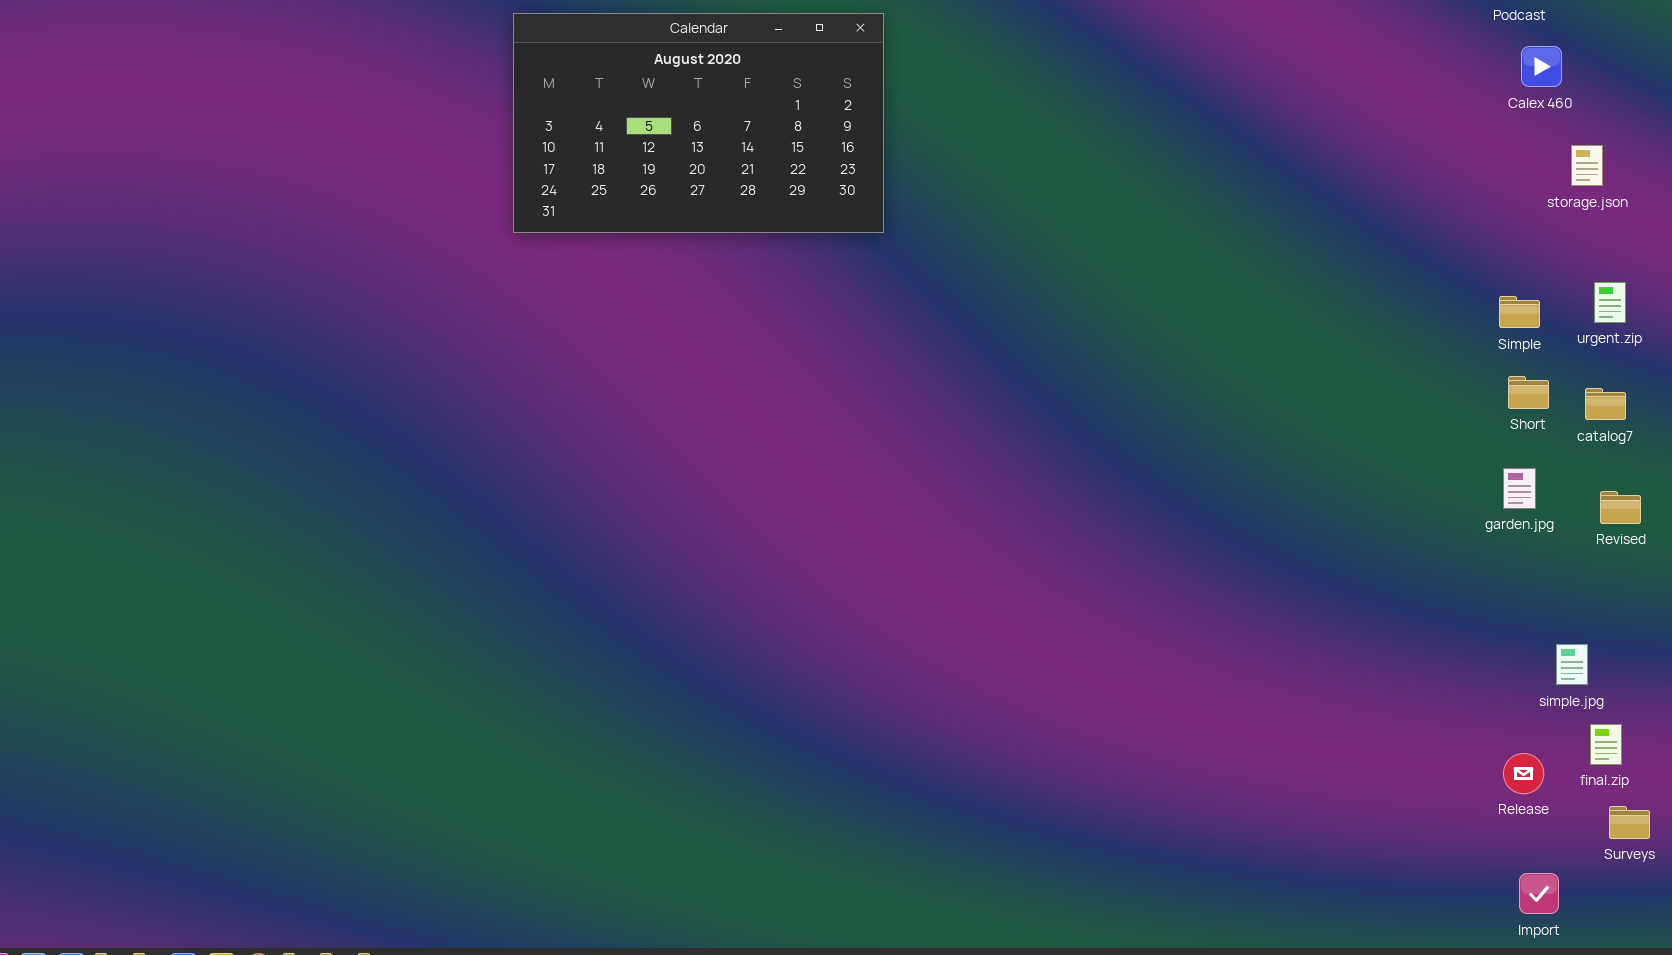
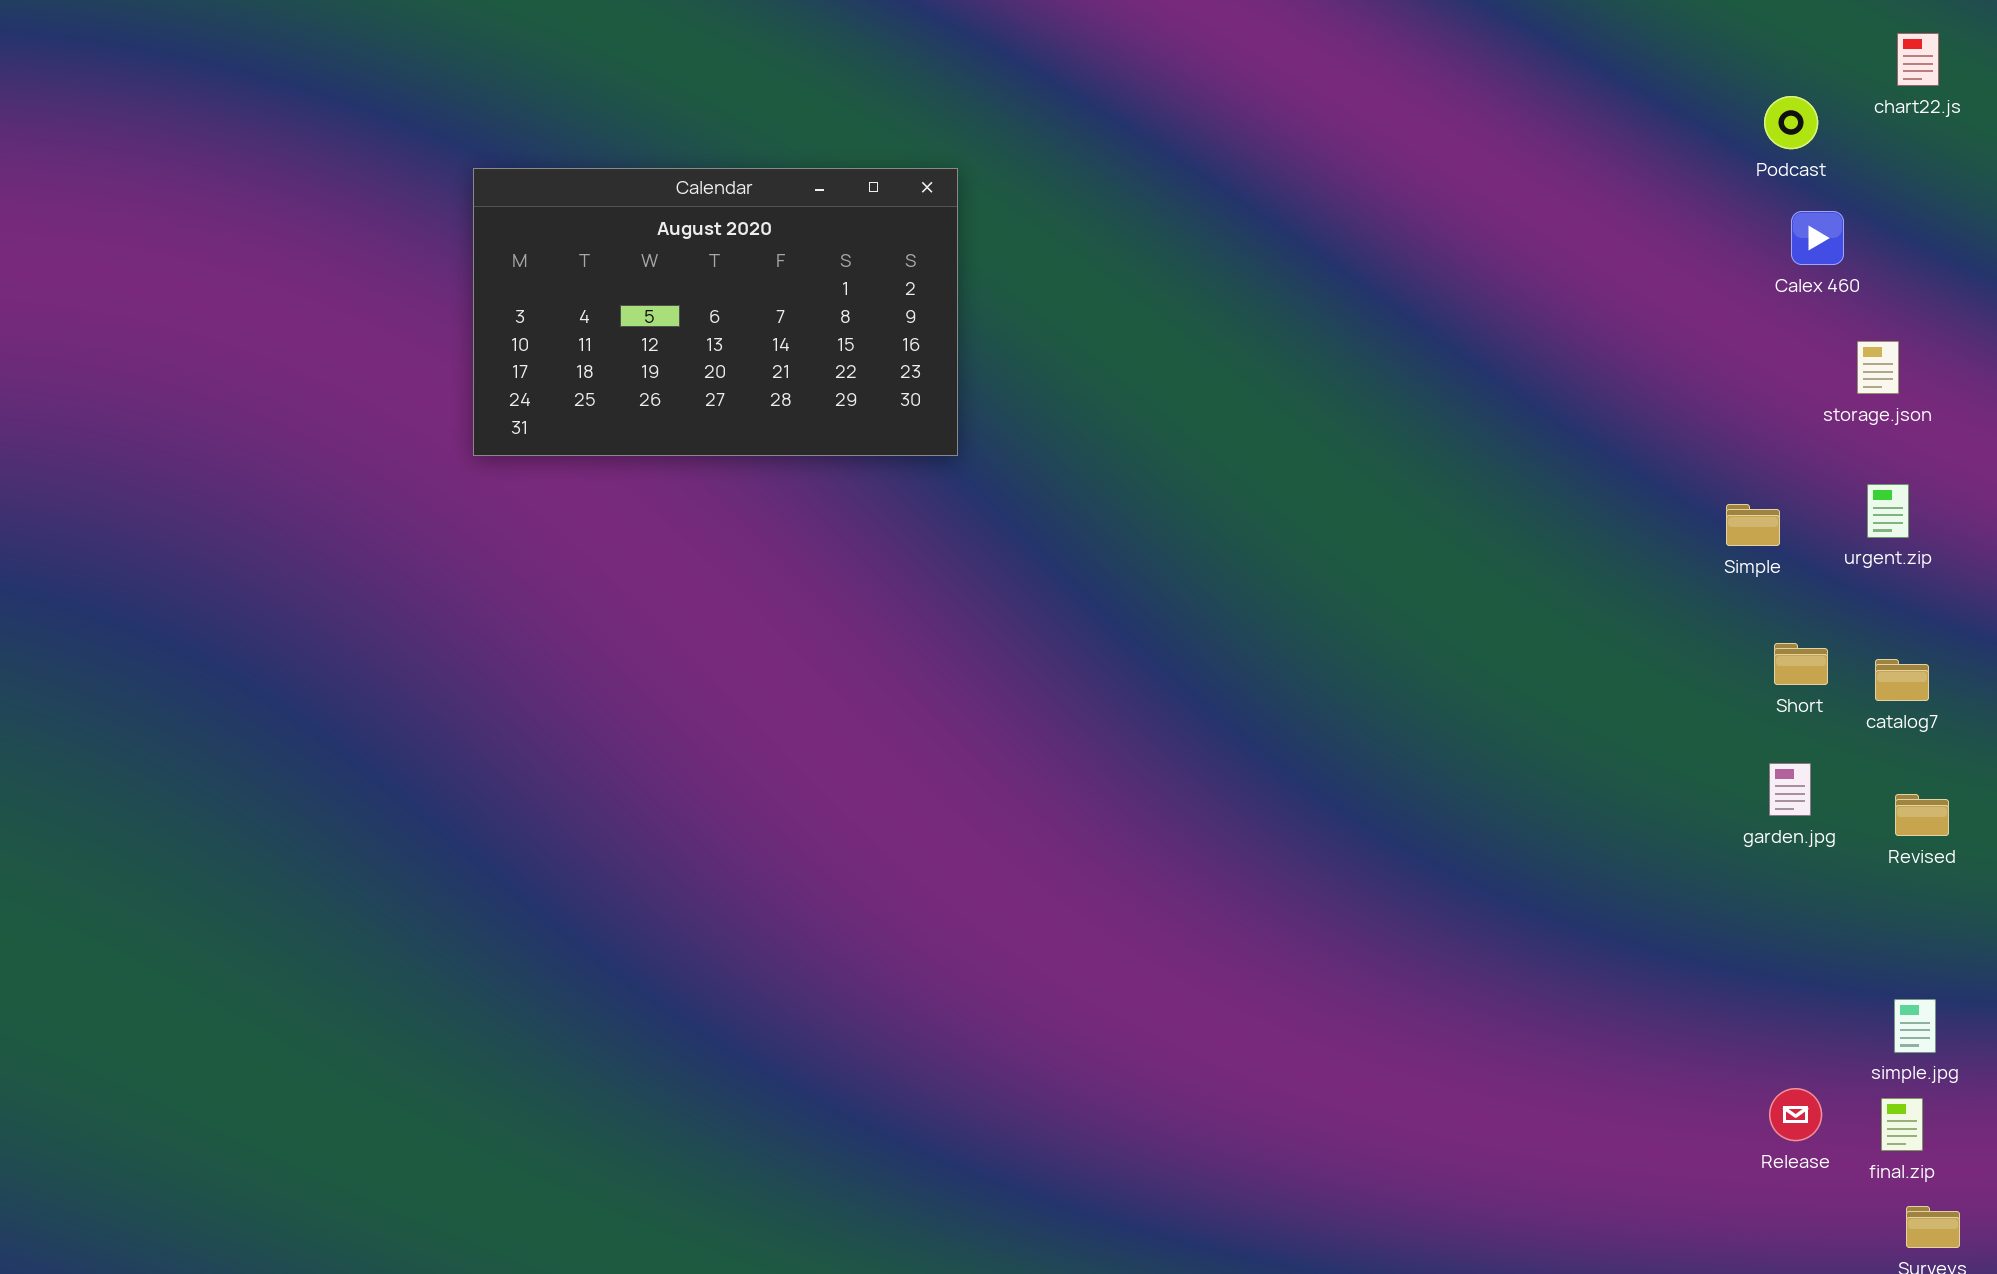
urgent.zip: [1594,282,1626,323] -> [1867,484,1909,538], moved
Simple: [1499,296,1540,328] -> [1726,504,1780,546], moved
simple.jpg: [1556,644,1588,685] -> [1894,999,1936,1053], moved
Release: [1503,753,1544,794] -> [1769,1088,1822,1141], moved

